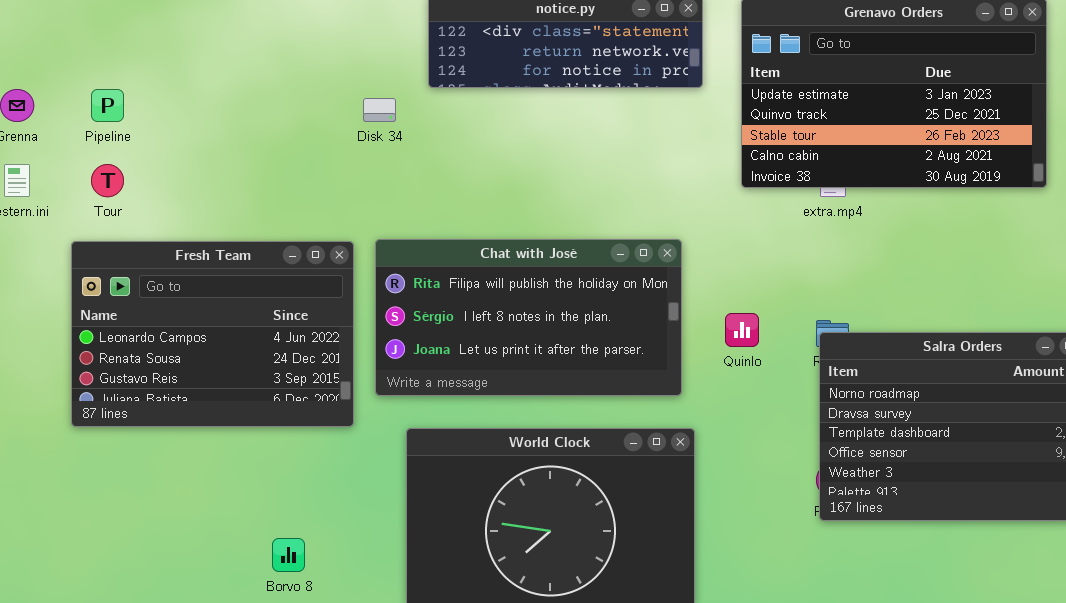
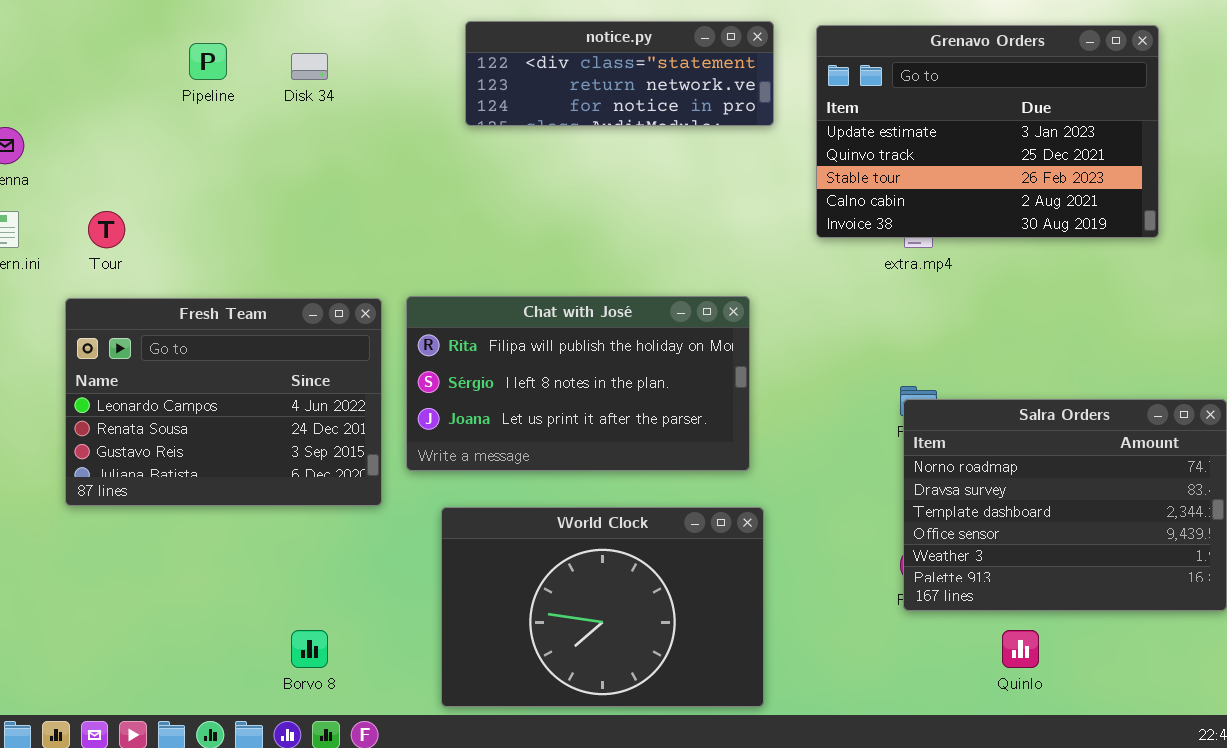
Pipeline: [91,89,124,122] -> [189,43,227,80], moved
Disk 34: [363,98,396,122] -> [291,53,328,80], moved
Quinlo: [725,313,759,347] -> [1002,630,1039,668], moved

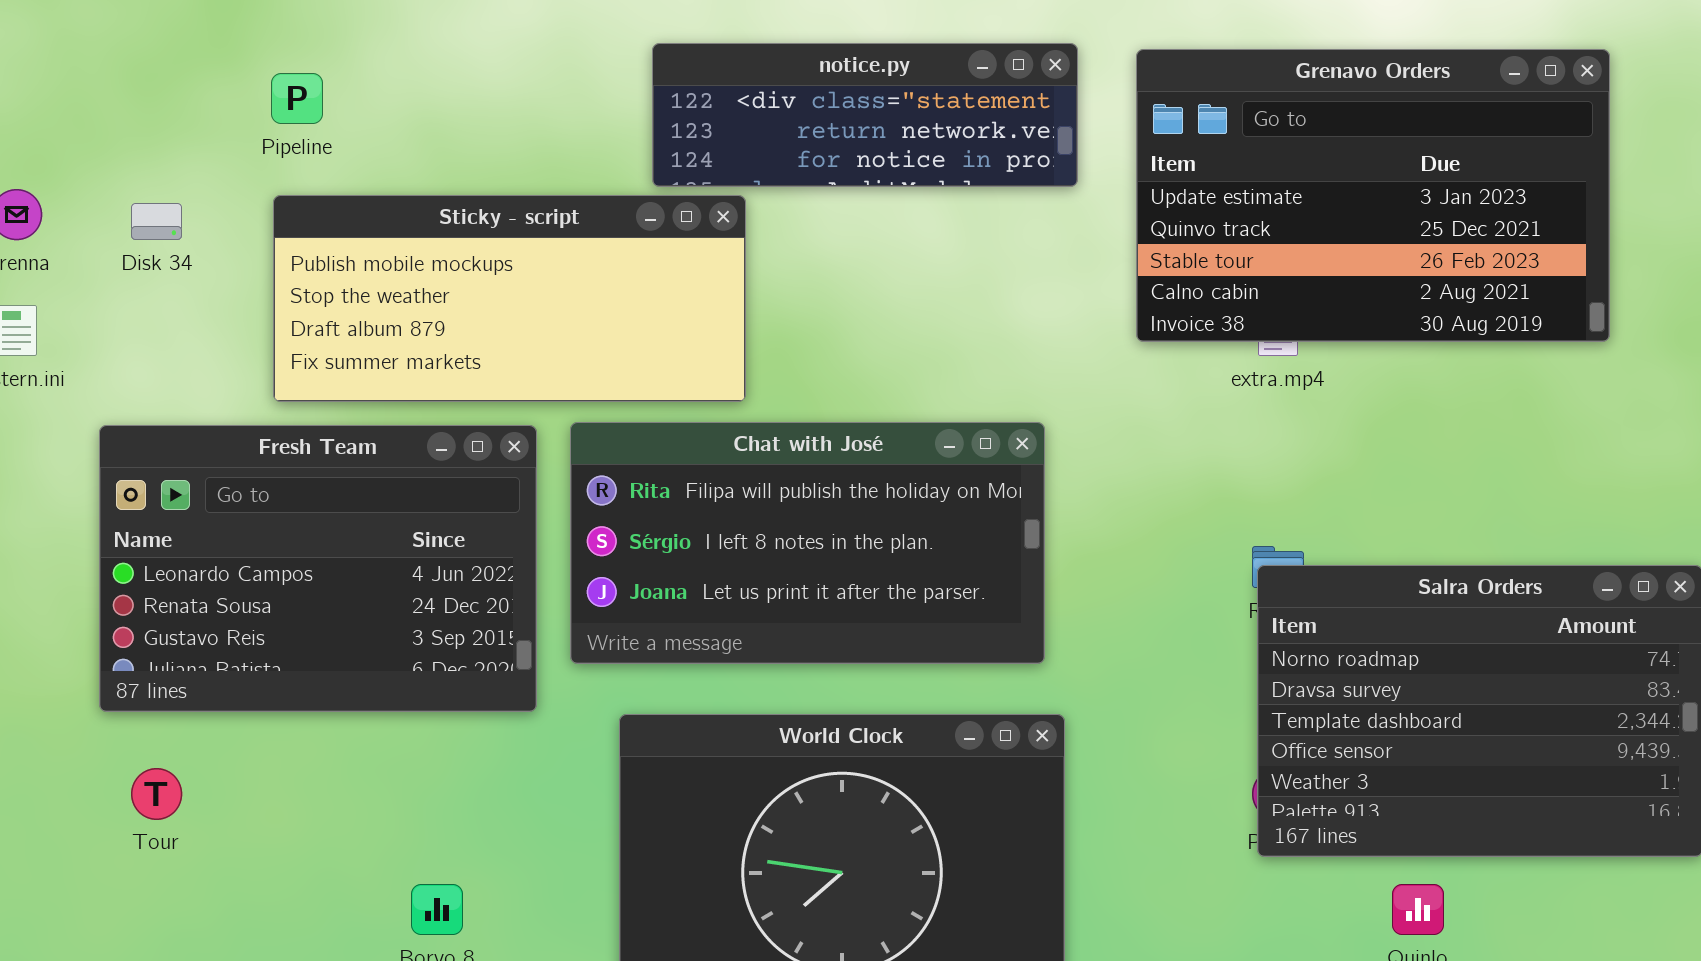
Disk 34: [291,53,328,80] -> [131,203,182,240], moved
Sticky - script: none -> [273,195,746,402], opened
Tour: [88,211,125,248] -> [131,768,182,820], moved

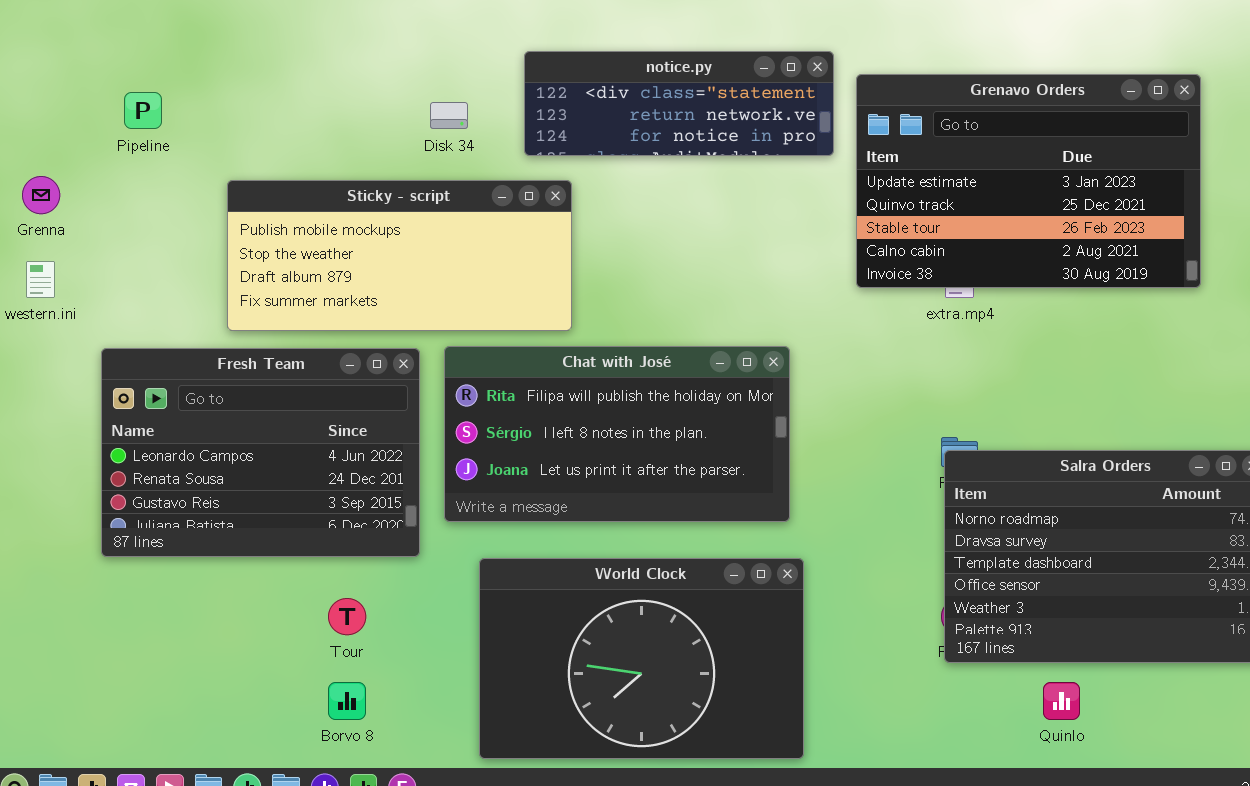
notice.py: [652,43,1078,187] -> [524,51,834,156], moved
Pipeline: [271,73,323,124] -> [124,92,162,129], moved
Disk 34: [131,203,182,240] -> [430,102,468,129], moved
Tour: [131,768,182,820] -> [328,598,366,635], moved

